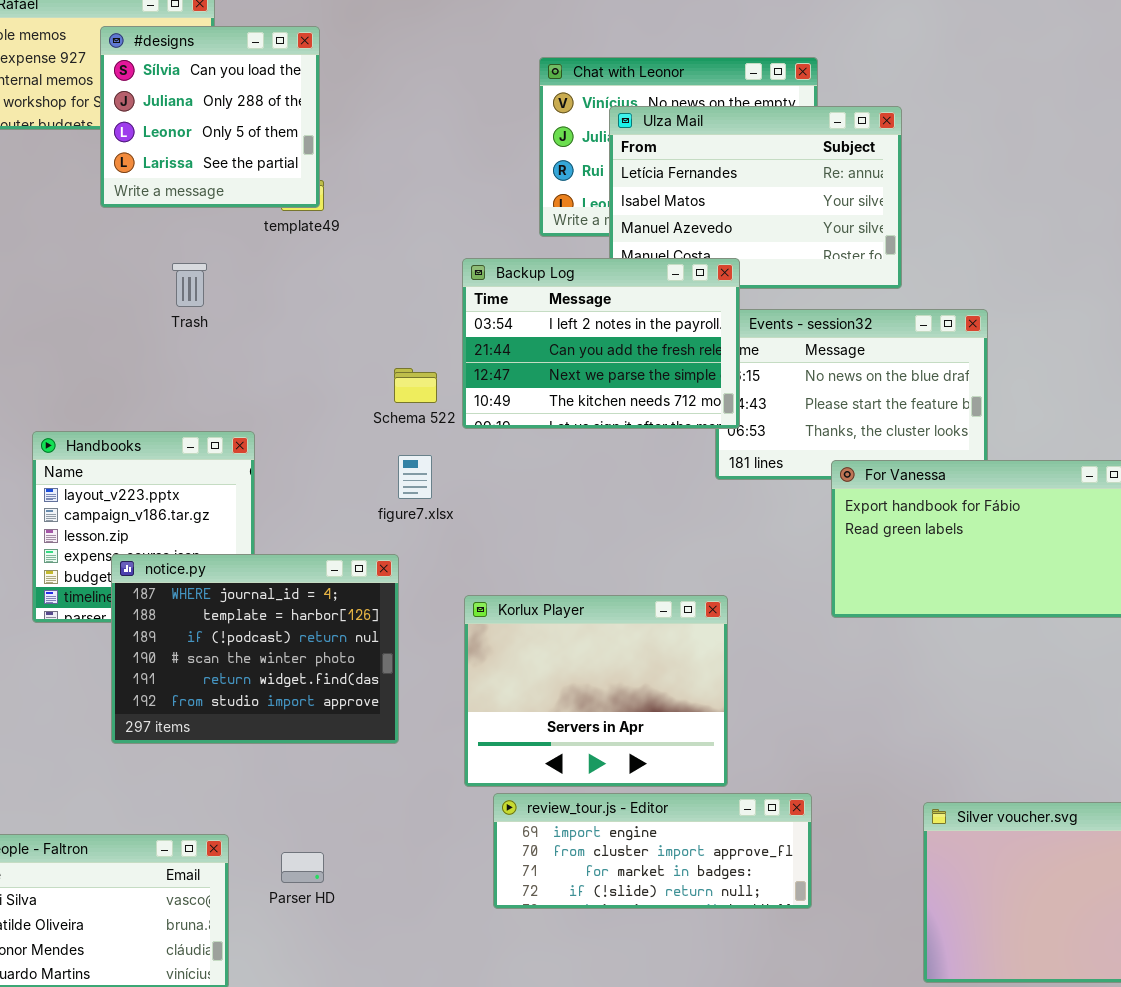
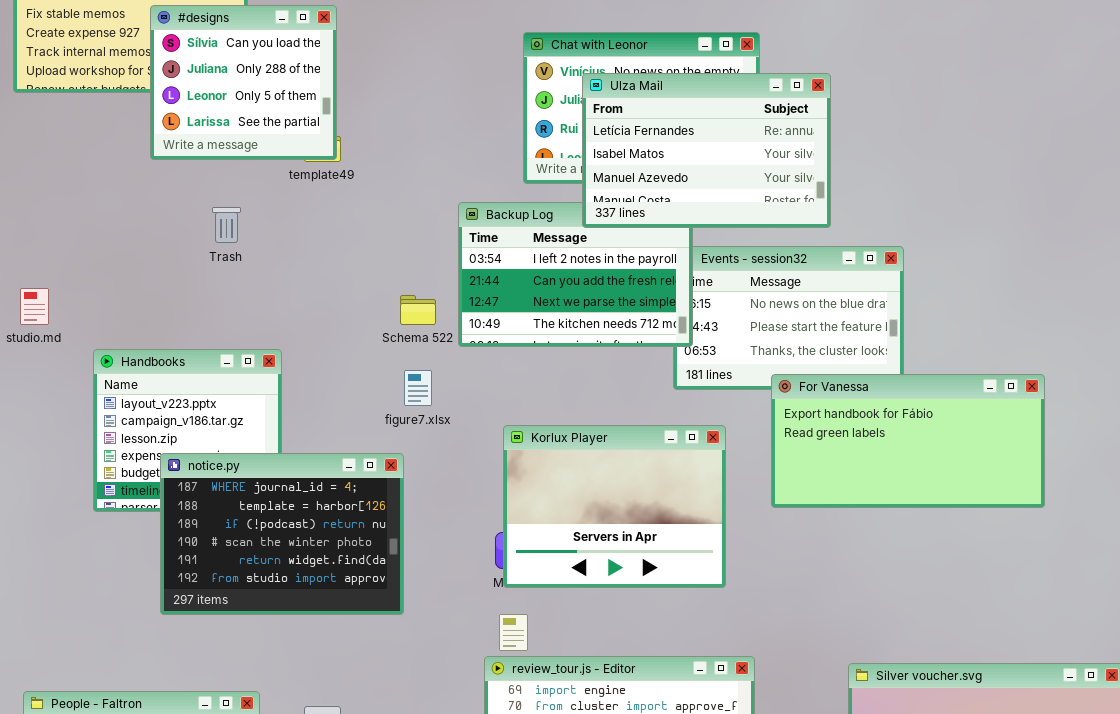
Ulza Mail: [609,106,902,289] -> [582,73,831,228], raised
Korlux Player: [464,595,728,787] -> [503,425,726,588], moved

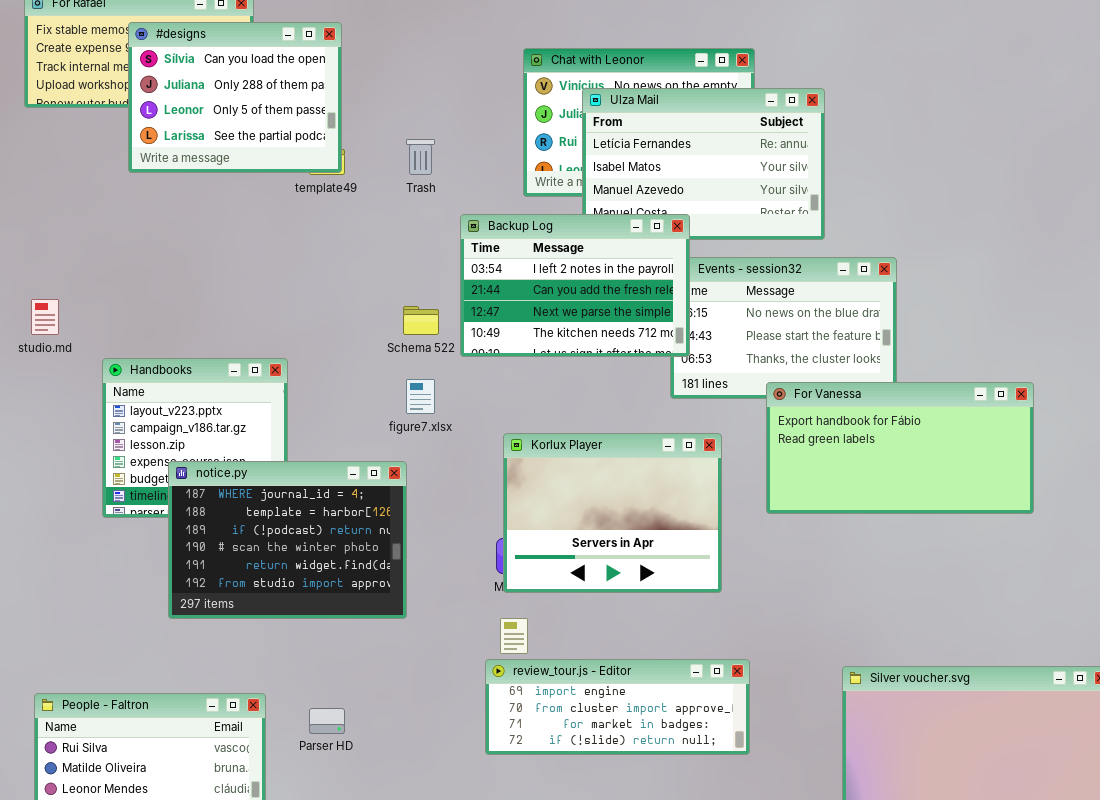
#designs: [150,5,337,160] -> [128,22,342,173], resized
Backup Log: [458,202,693,347] -> [460,214,690,357], raised
Trash: [212,207,241,243] -> [406,139,435,175], moved

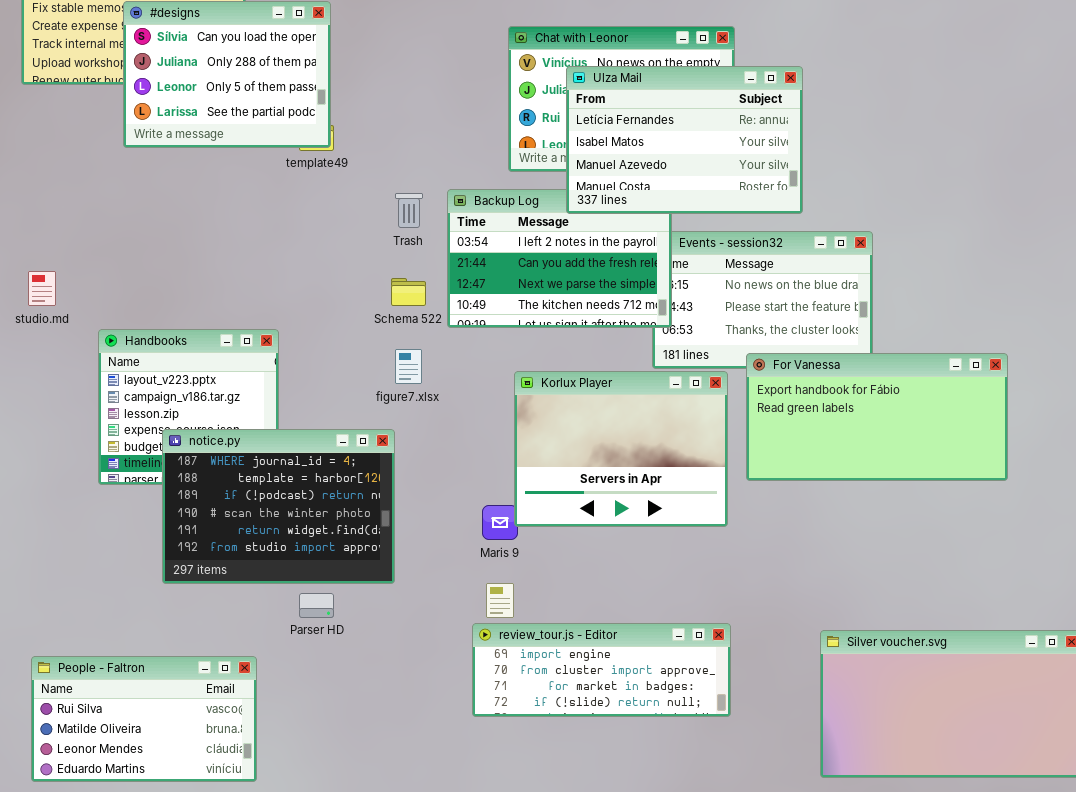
Ulza Mail: [582,88,825,240] -> [566,66,803,214], raised
Trash: [406,139,435,175] -> [395,193,423,228], moved
Korlux Player: [503,433,722,593] -> [514,371,728,527], moved
Parser HD: [309,708,345,734] -> [299,593,334,618], moved

